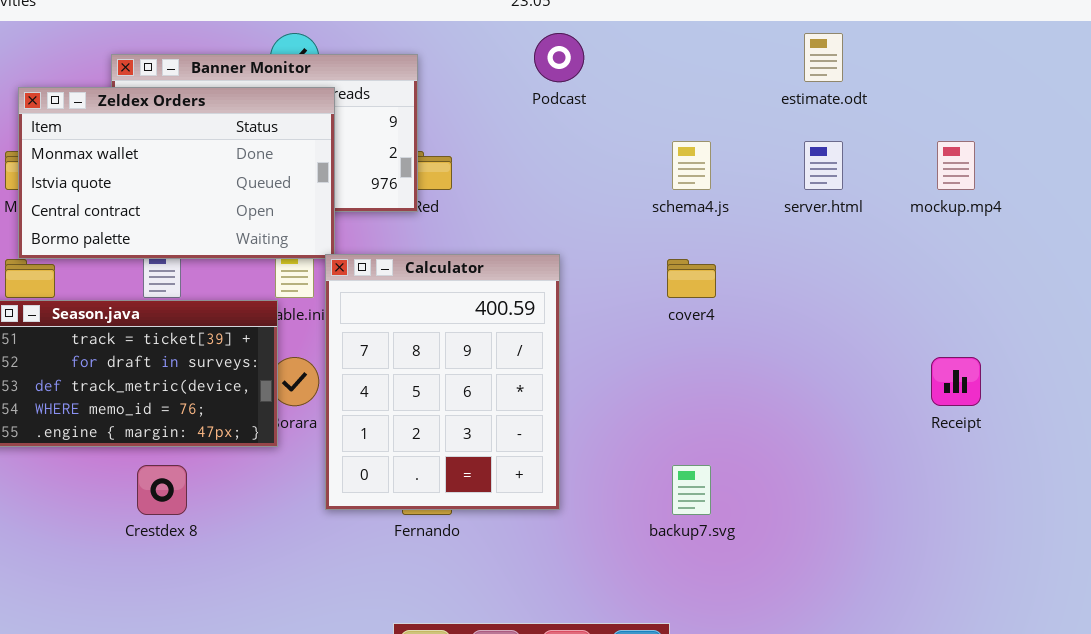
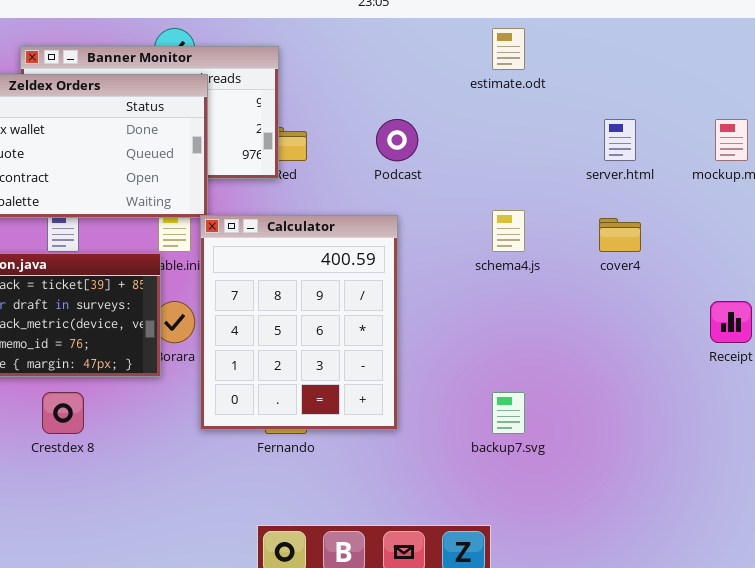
Podcast: [534,33,584,82] -> [376,119,418,161], moved
estimate.odt: [804,33,843,82] -> [492,28,525,70], moved
schema4.js: [672,141,711,190] -> [492,210,525,252], moved
cover4: [667,259,716,298] -> [599,218,641,252], moved

